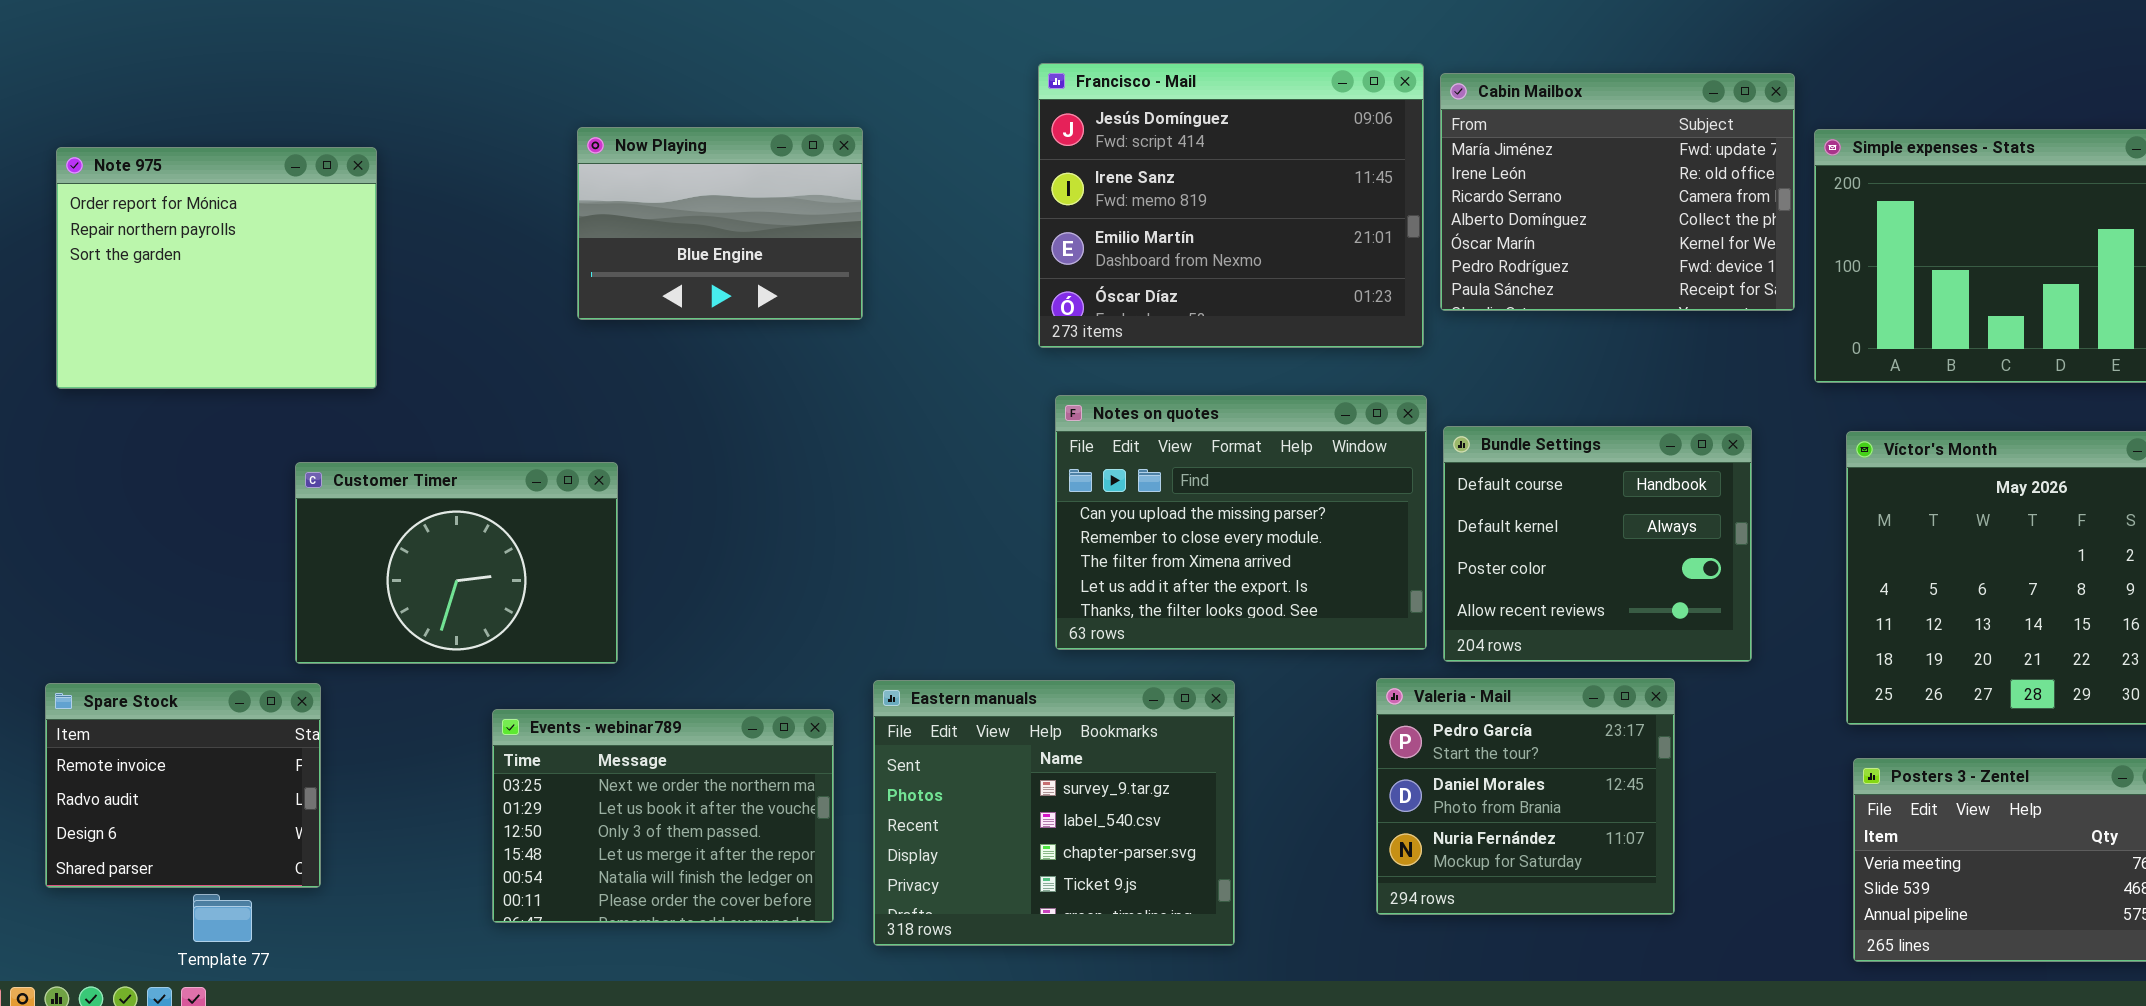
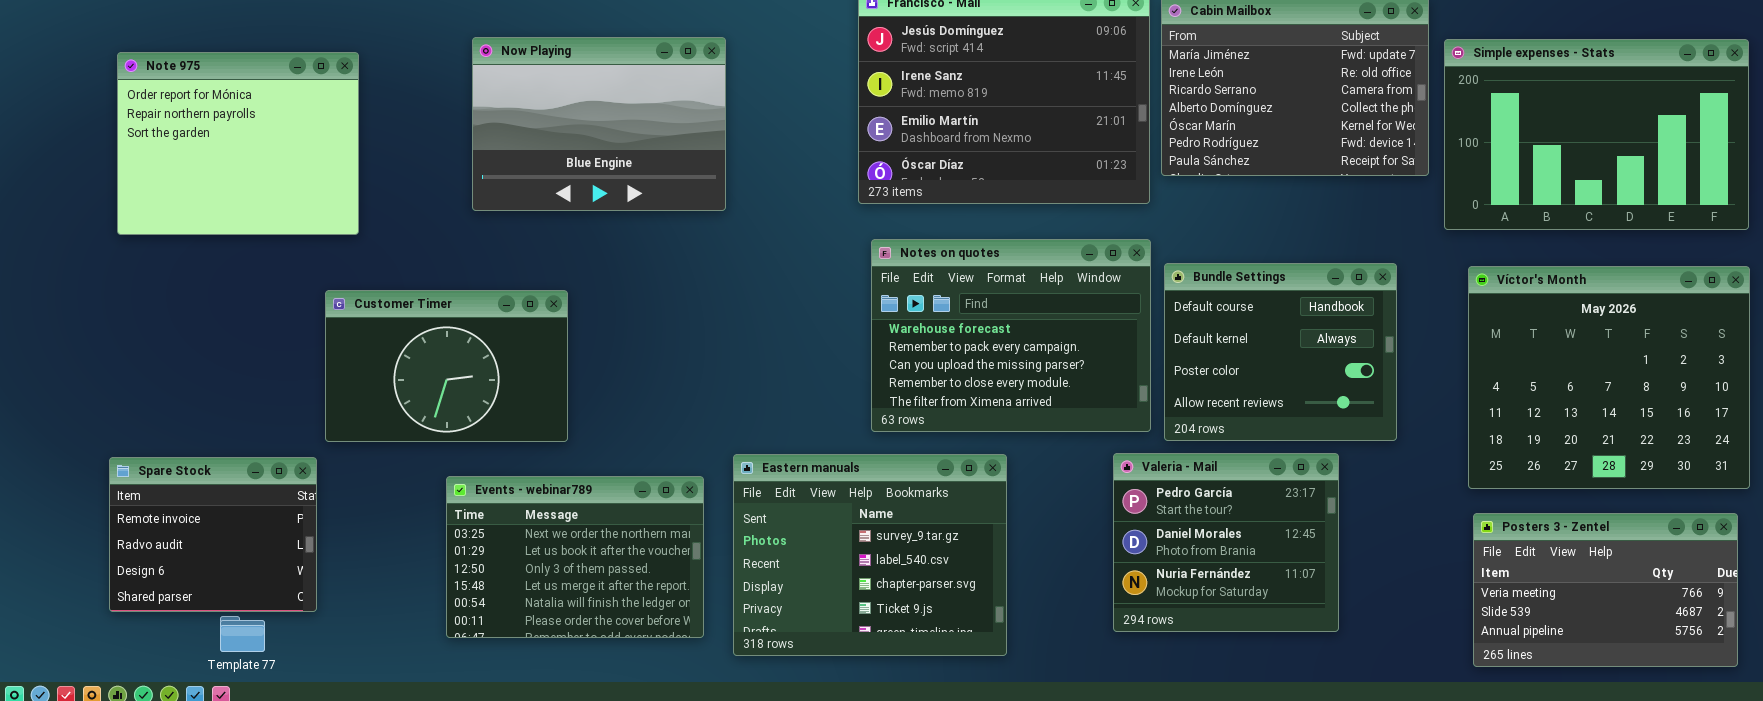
Now Playing: [577,127,863,320] -> [472,37,726,211], resized
Notes on quotes: [1055,395,1427,650] -> [871,239,1151,432], scrolled up 2 rows
Customer Timer: [295,462,618,664] -> [325,290,568,442], moved

